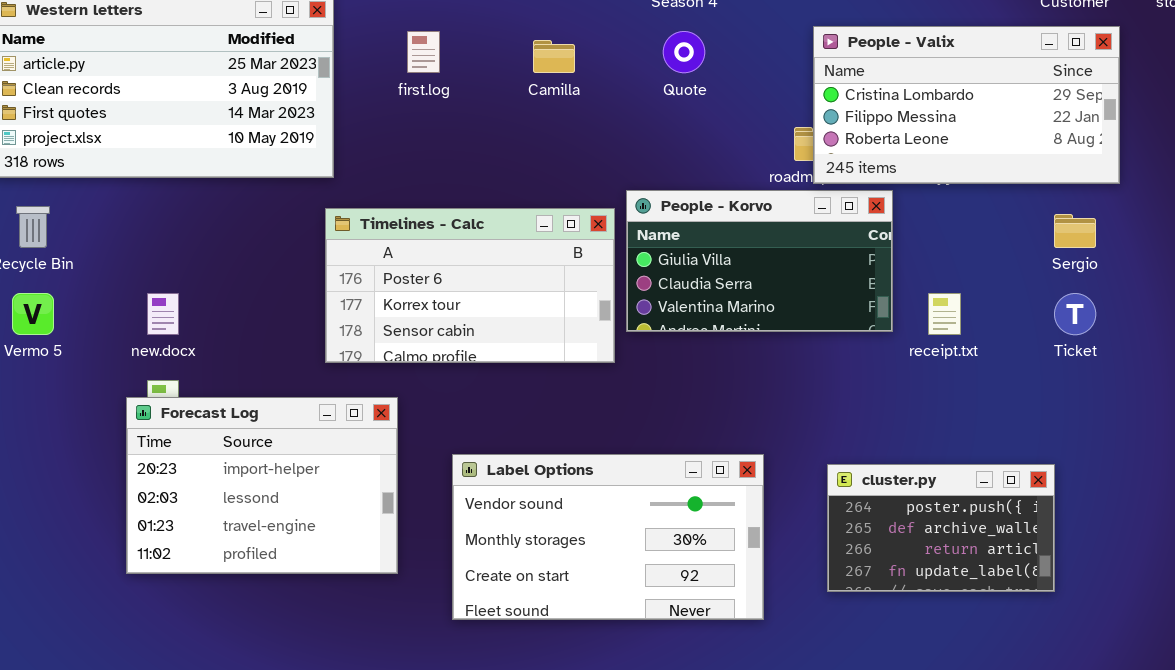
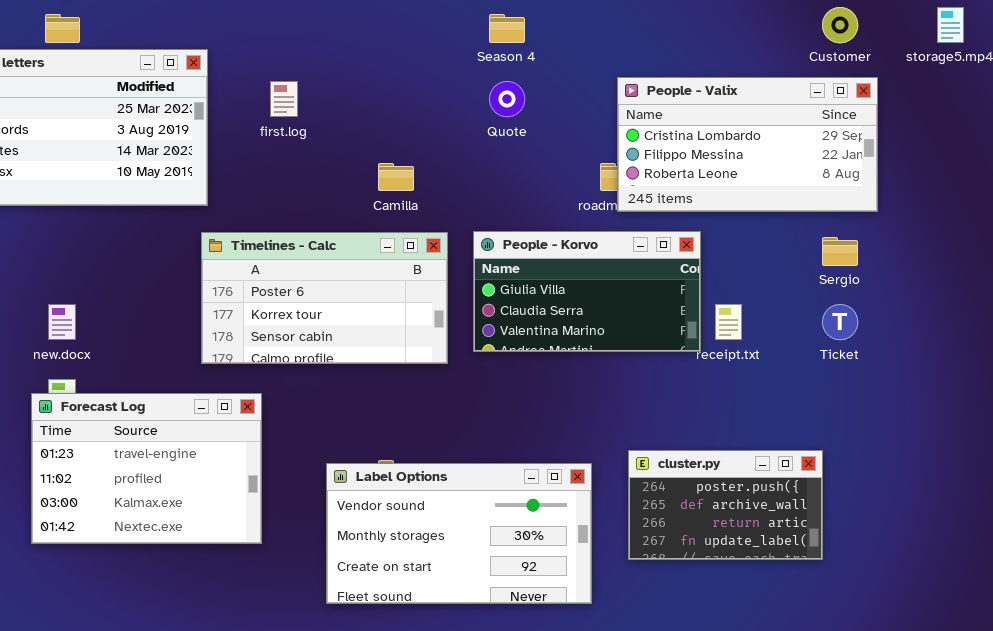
Camilla: [533,40,575,73] -> [378,163,414,191], moved
People - Korvo: [626,190,893,332] -> [473,231,701,352], moved
Forecast Log: [126,397,398,574] -> [31,393,262,544], scrolled down 2 rows
Label Options: [452,454,764,620] -> [326,463,592,604], moved

